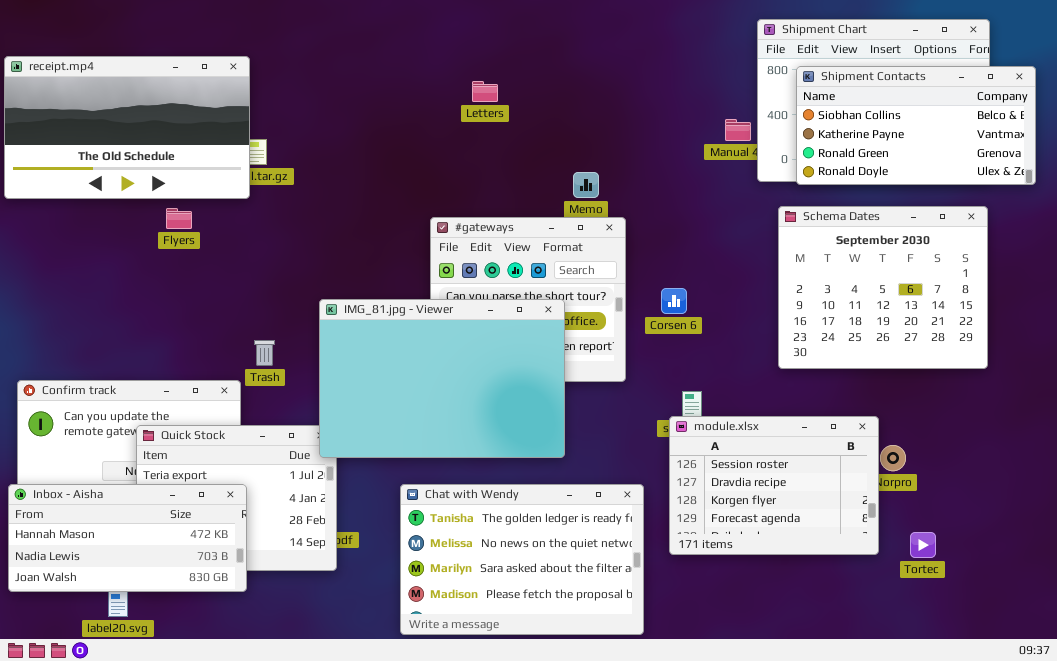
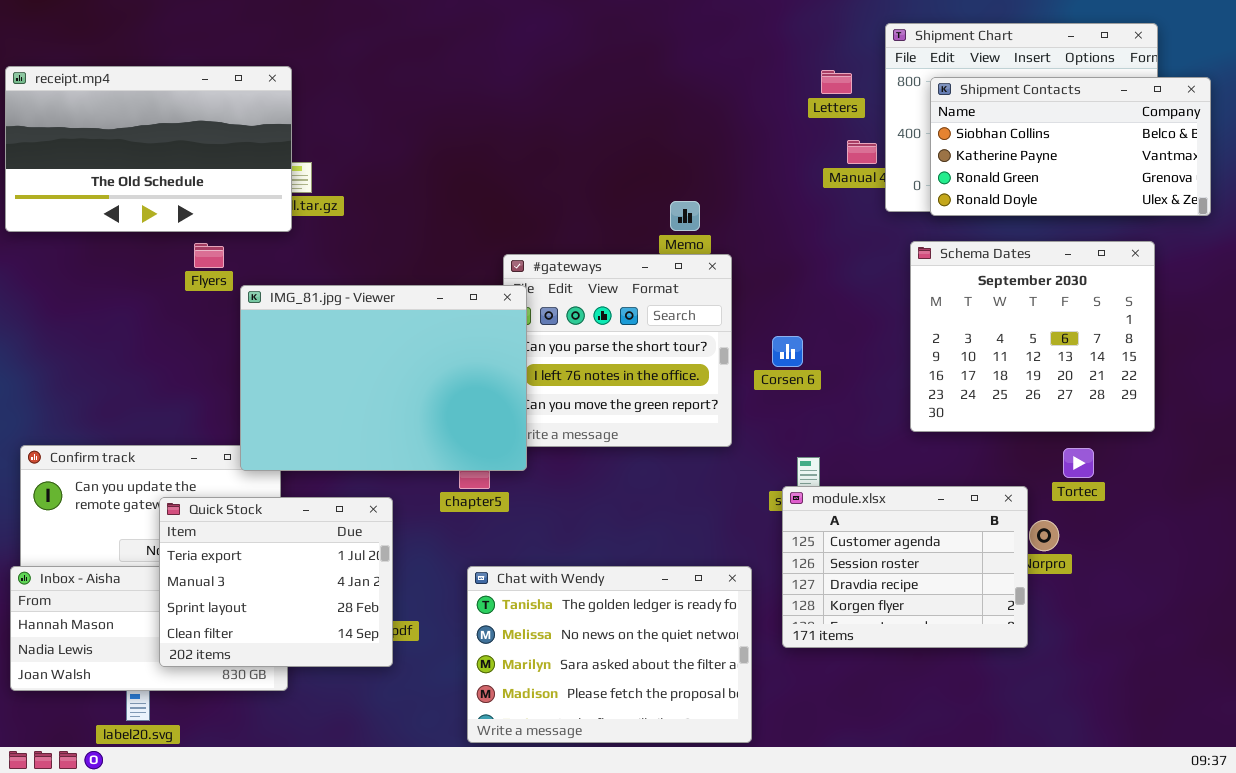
Letters: [472,81,498,102] -> [821,70,852,94], moved
IMG_81.jpg - Viewer: [319,299,565,458] -> [240,285,527,471], moved
module.xlsx: [669,416,879,555] -> [782,486,1028,648], scrolled up 1 row
Quick Stock: [136,425,337,571] -> [159,497,393,667], raised
Tortec: [910,532,936,558] -> [1063,448,1094,478], moved

